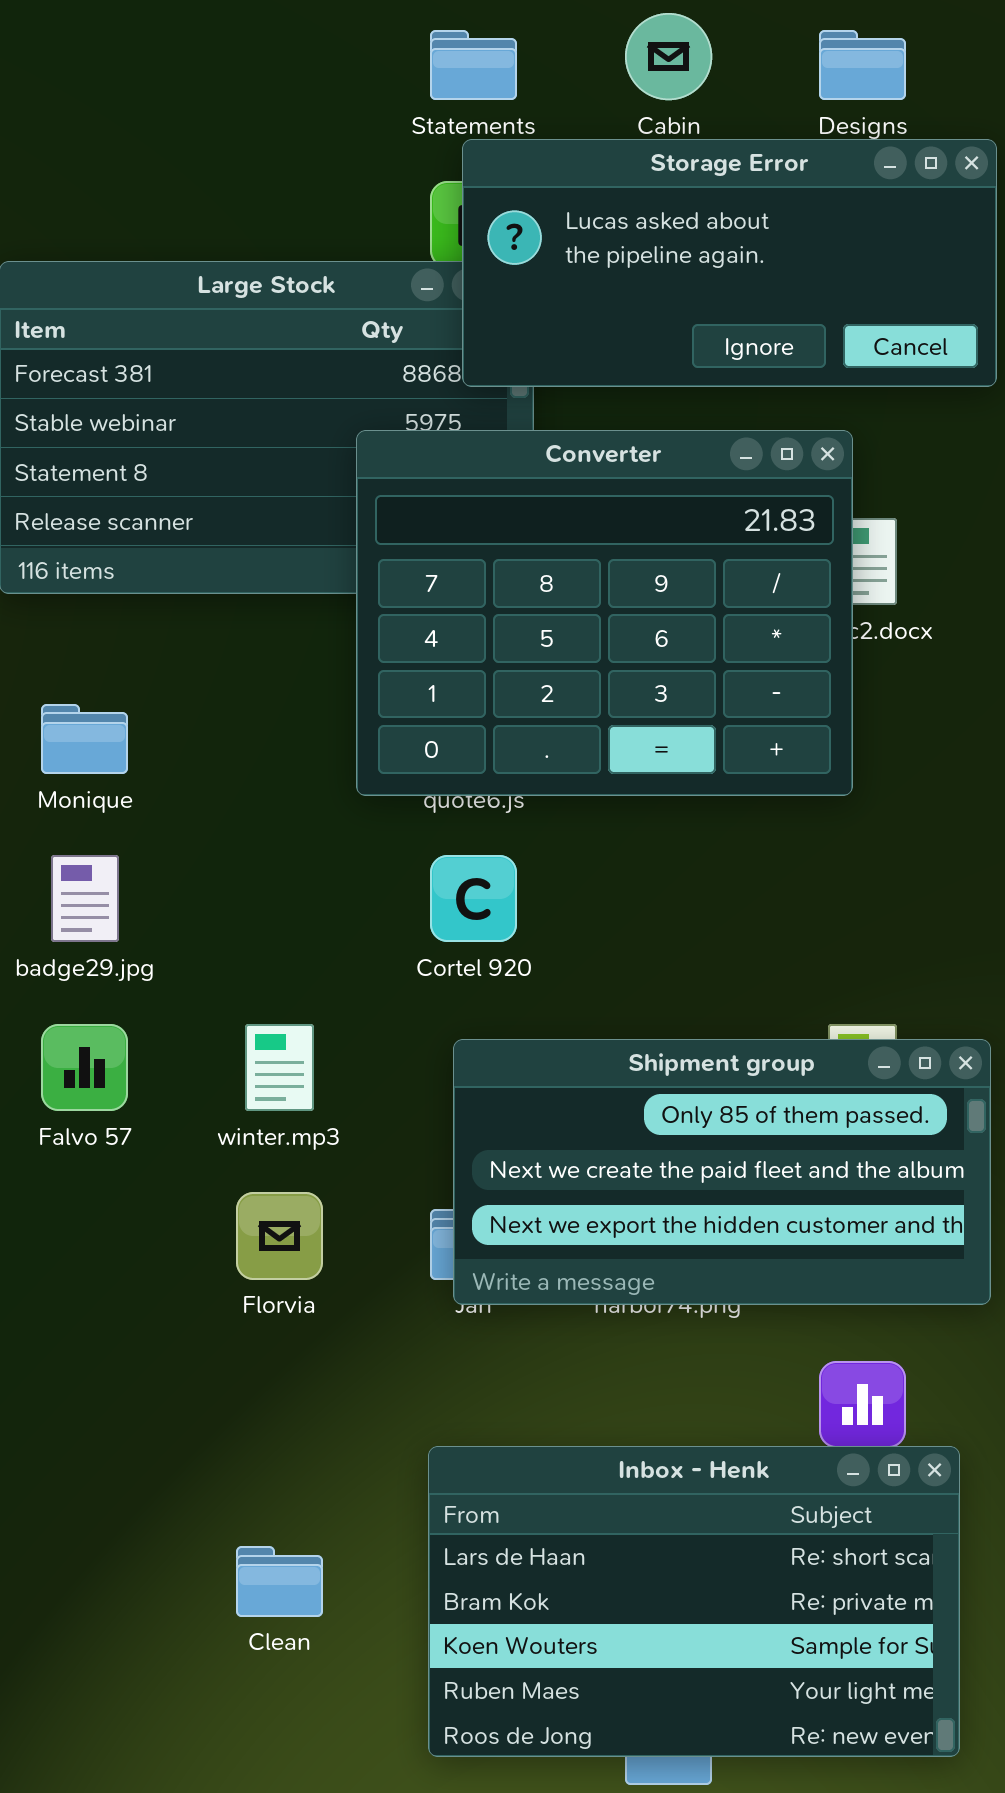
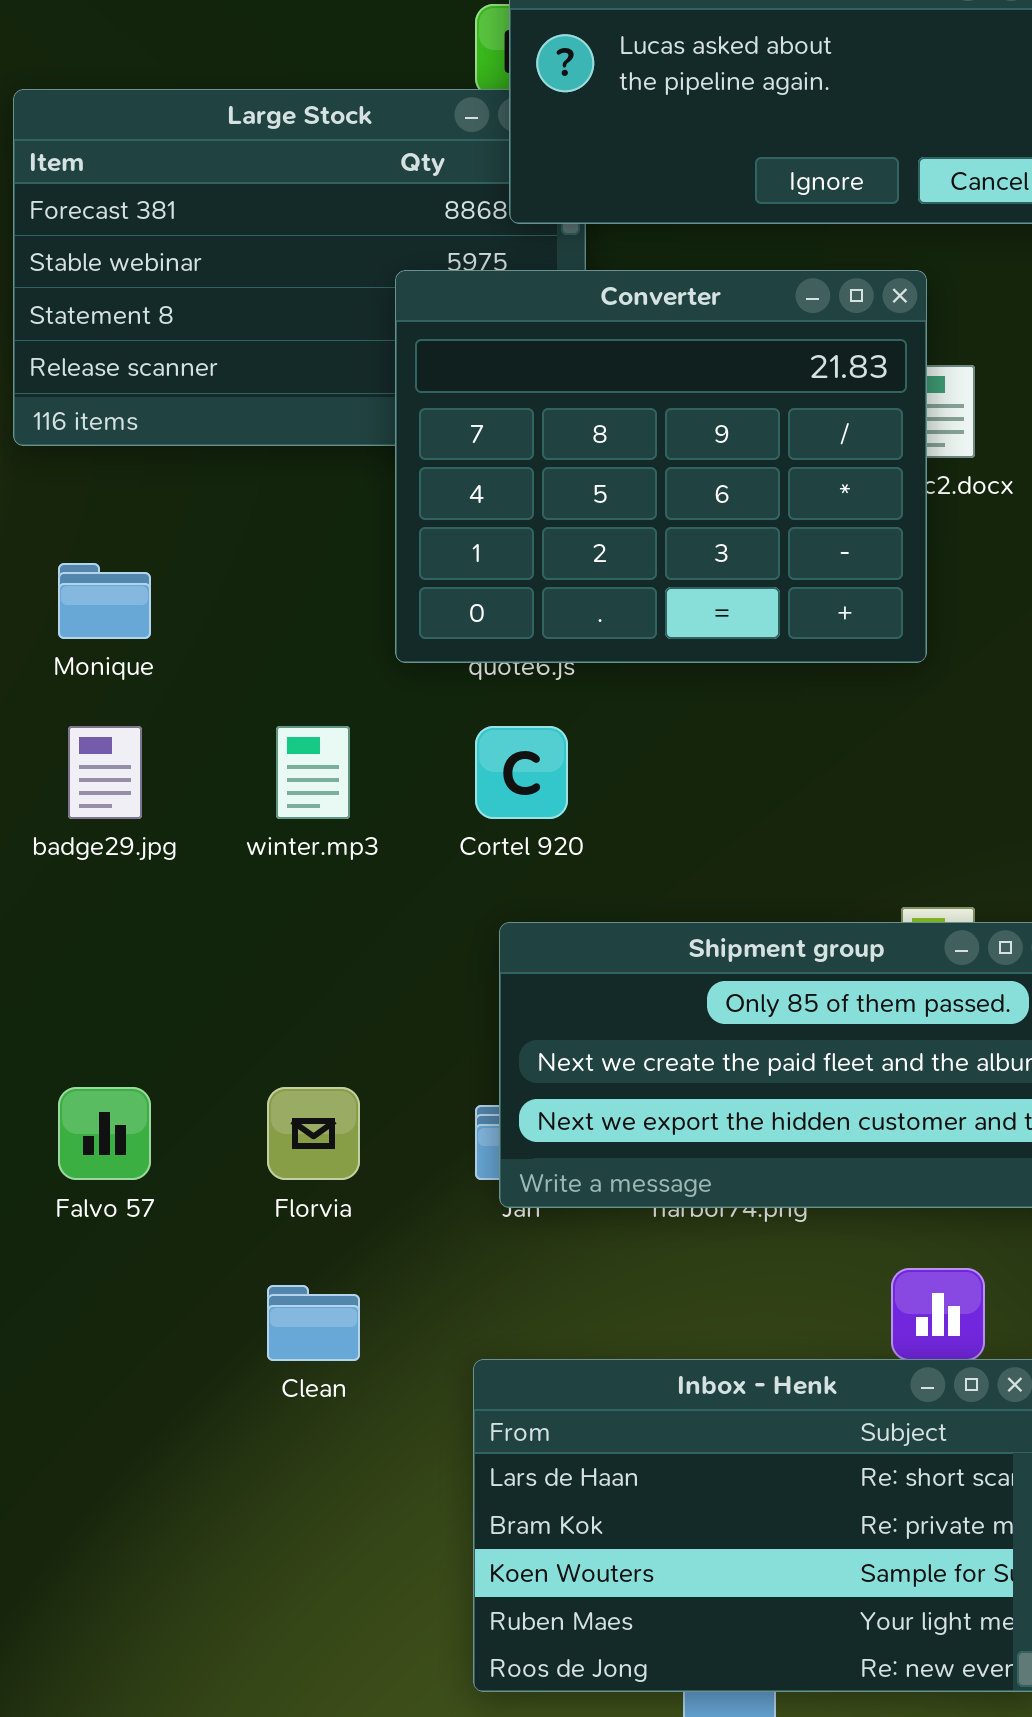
Falvo 57: [41,1024,128,1111] -> [58,1087,151,1180], moved
winter.mp3: [245,1024,314,1111] -> [276,726,350,819], moved
Clean: [236,1546,323,1617] -> [267,1285,360,1361], moved

